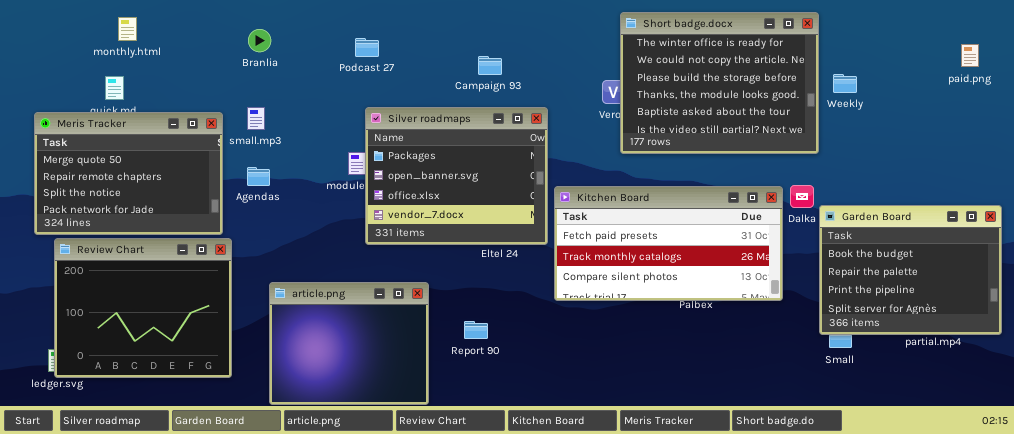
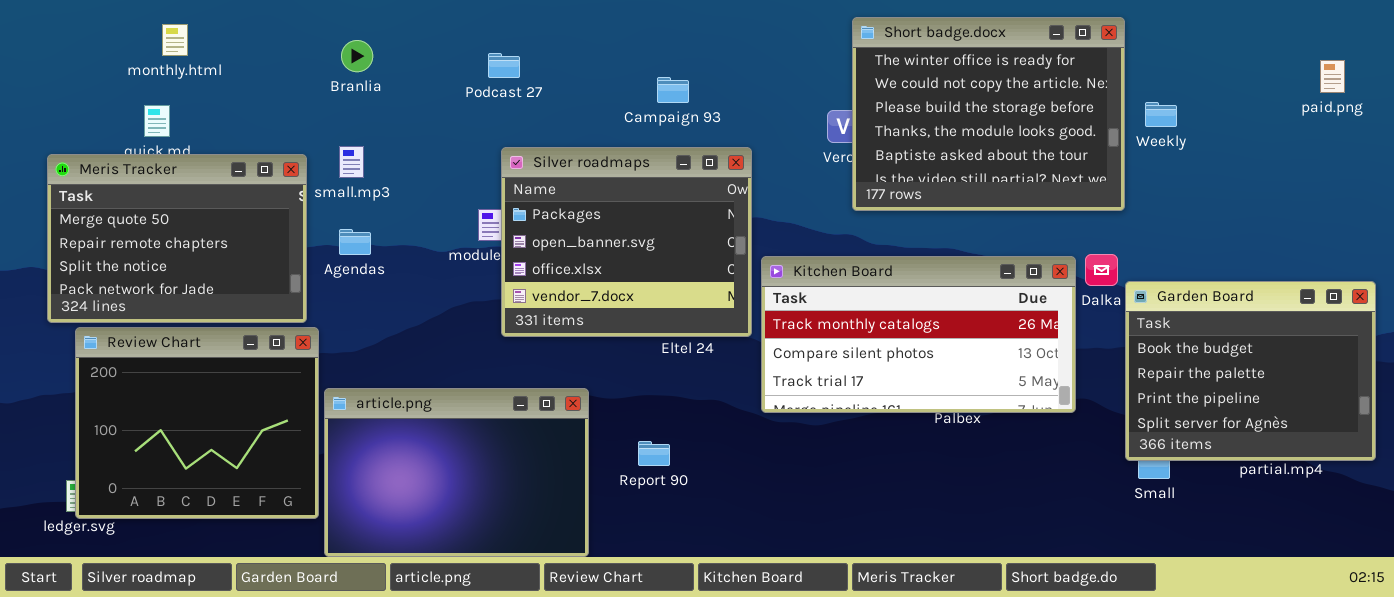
Kitchen Board: [554,186,783,301] -> [761,256,1076,413], scrolled down 1 row
article.png: [269,282,429,405] -> [324,388,589,557], resized

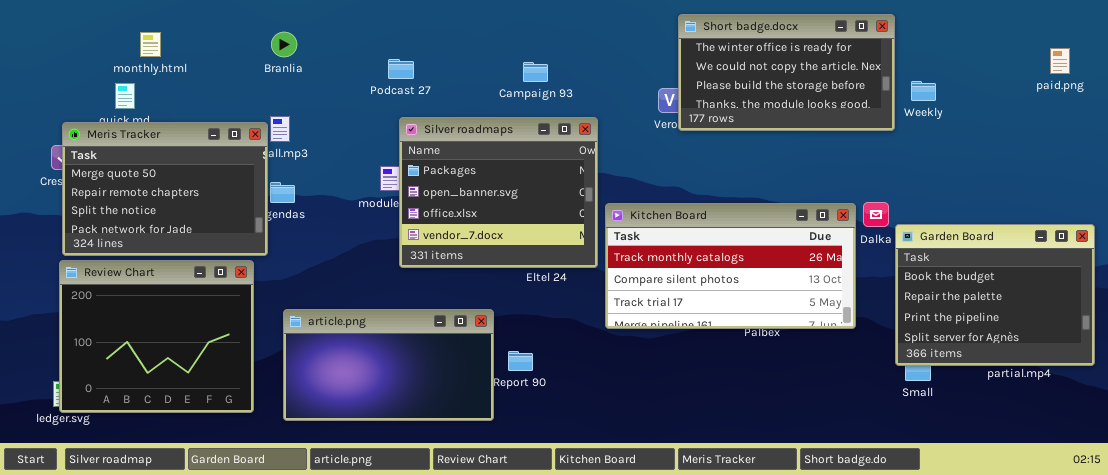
Short badge.docx: [852,17,1125,211] -> [678,14,895,131], resized
monthly.html: [162,24,188,56] -> [140,32,161,57], moved
Podcast 27: [488,53,520,78] -> [388,59,414,79], moved
Meris Tracker: [47,154,307,323] -> [62,122,268,256], moved
article.png: [324,388,589,557] -> [283,309,494,421], moved, resized

